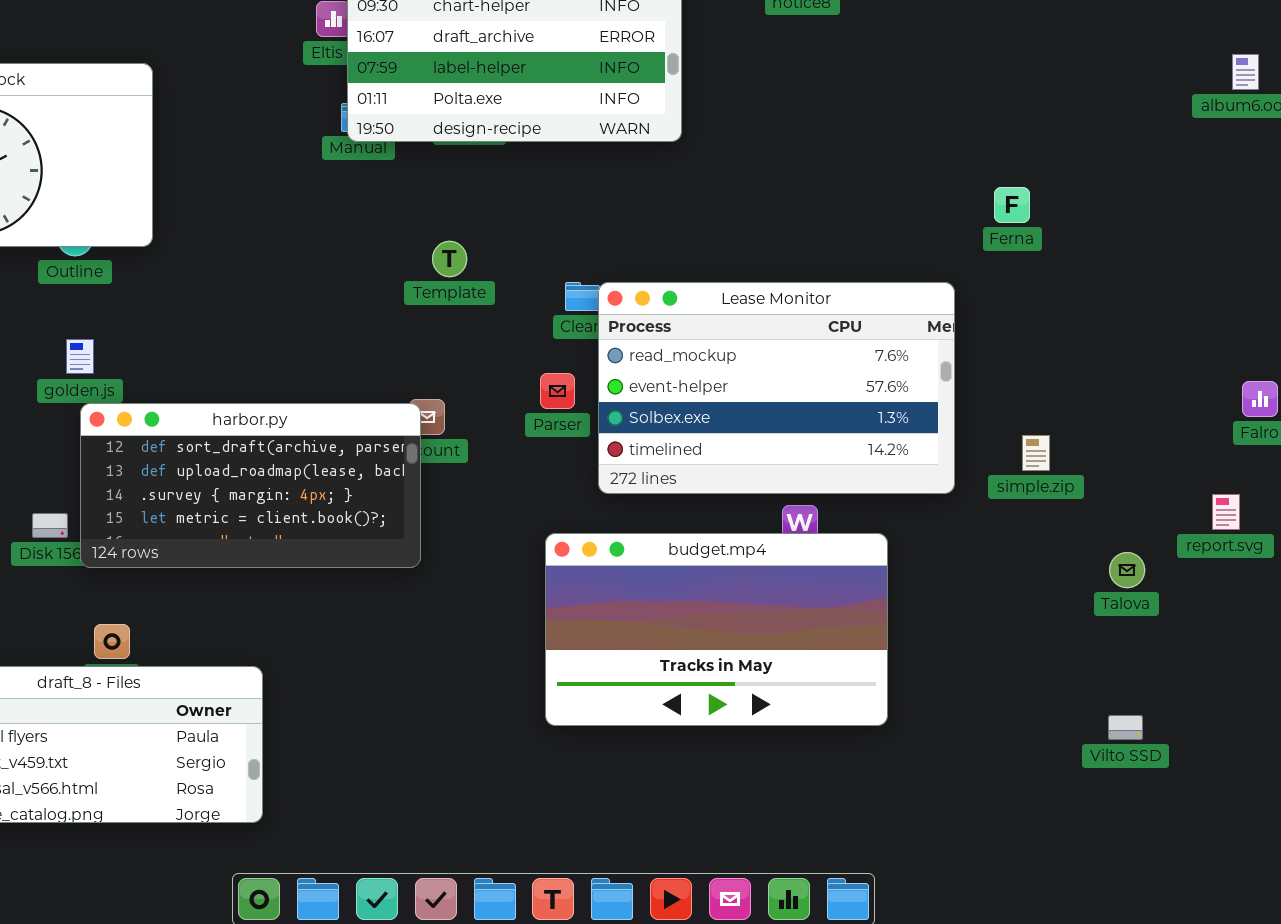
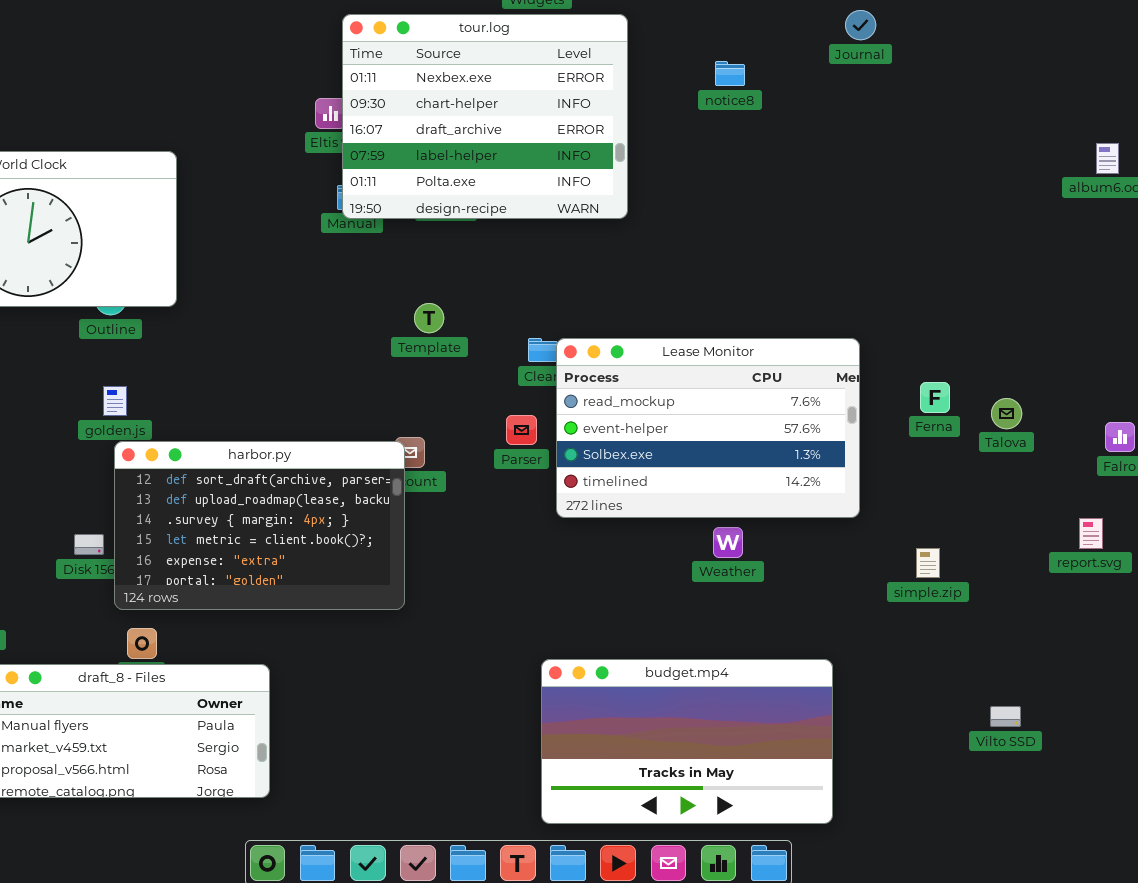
Ferna: [994,187,1030,223] -> [920,382,950,413], moved
harbor.py: [80,403,421,568] -> [114,441,405,610], resized
simple.zip: [1022,435,1050,471] -> [916,548,940,578], moved
budget.mp4: [545,533,888,726] -> [541,659,833,824], moved
Talova: [1109,552,1145,588] -> [991,398,1022,429], moved

